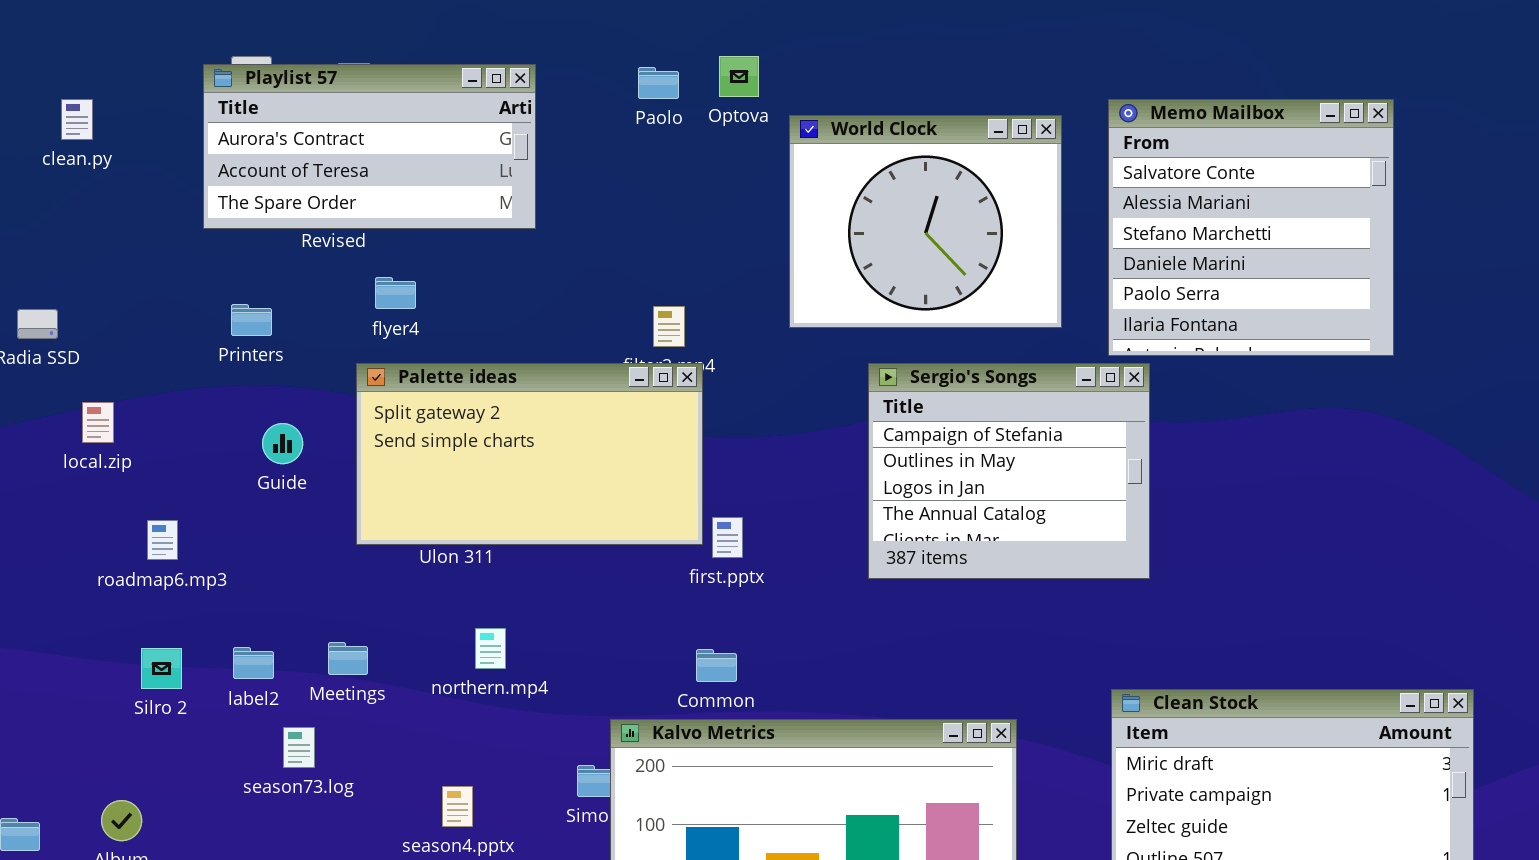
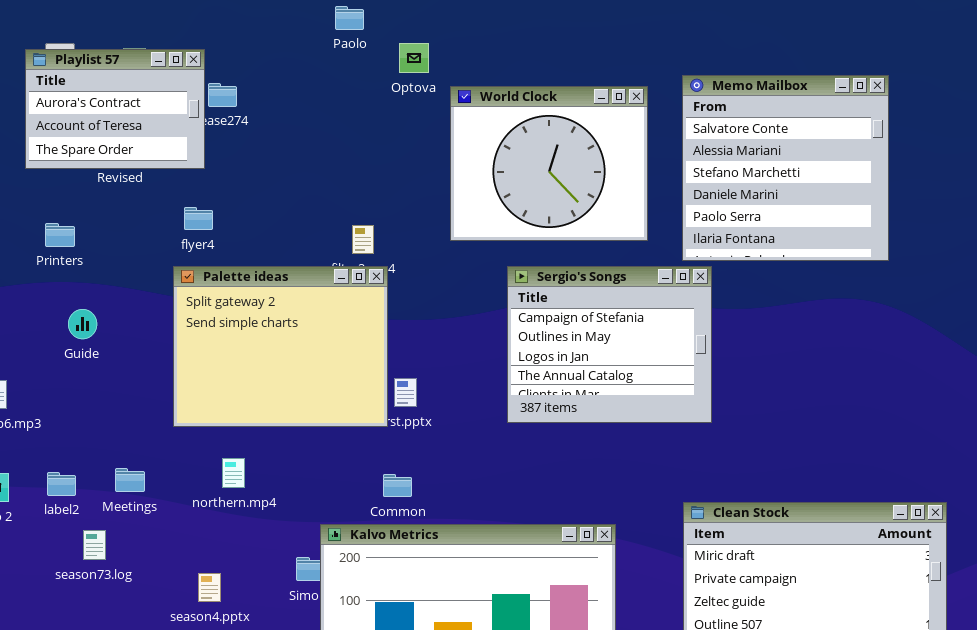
Playlist 57: [203,64,536,229] -> [25,49,205,169], resized
Paolo: [638,67,679,99] -> [335,6,364,30], moved
flyer4: [375,277,416,309] -> [184,207,213,230], moved
Palette ideas: [356,363,703,545] -> [173,266,388,427], resized

